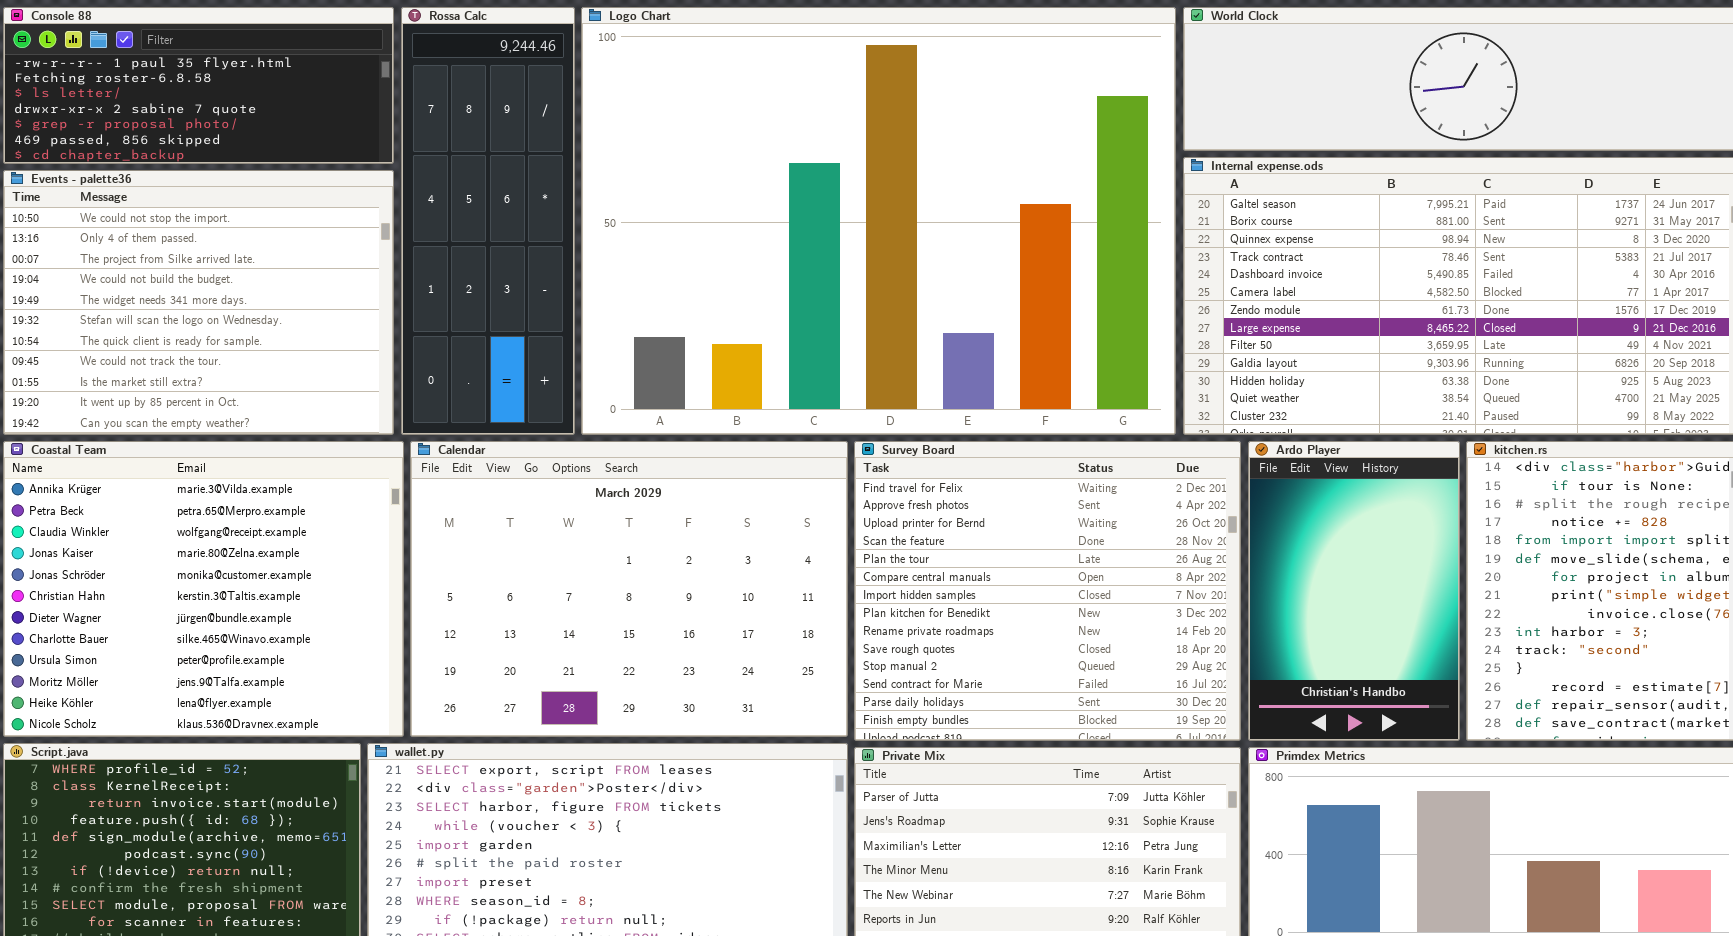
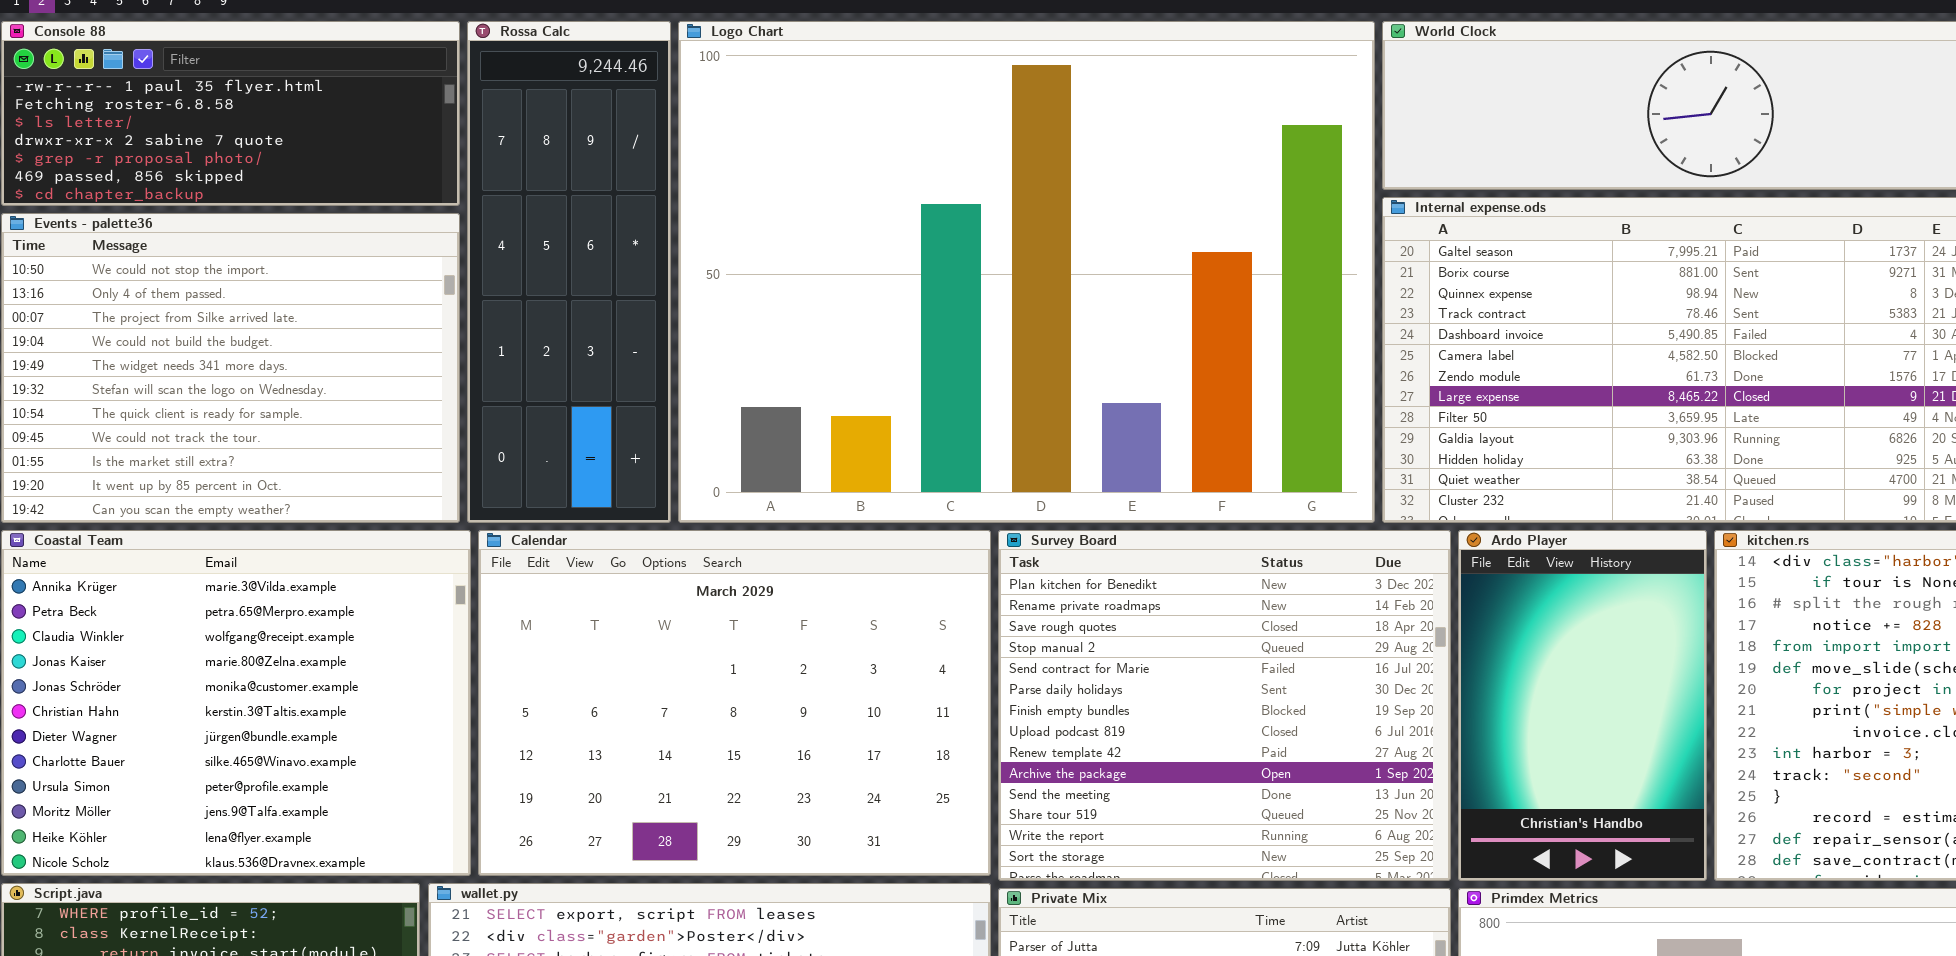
Survey Board: [854,441,1241,741] -> [998,530,1451,881], scrolled down 7 rows

